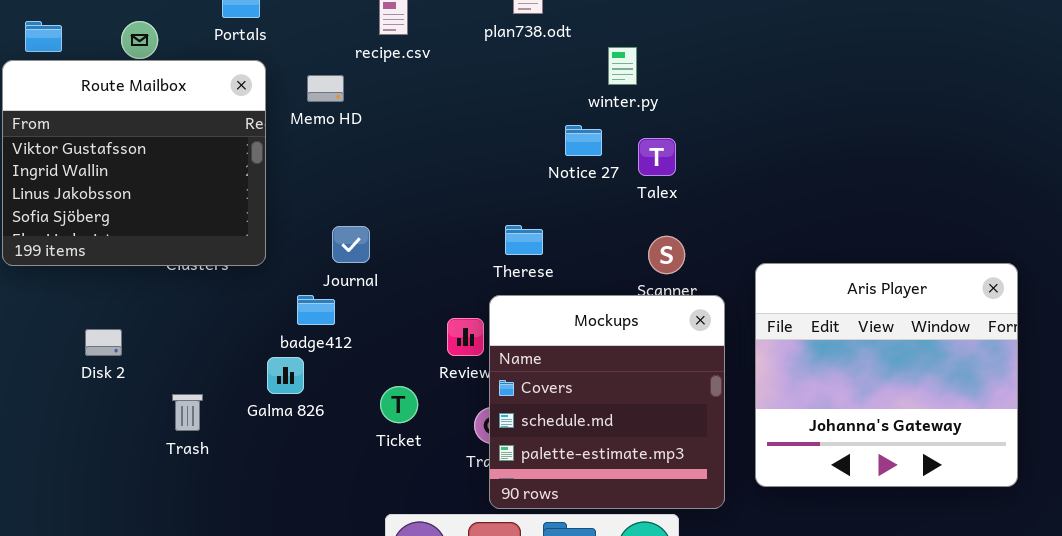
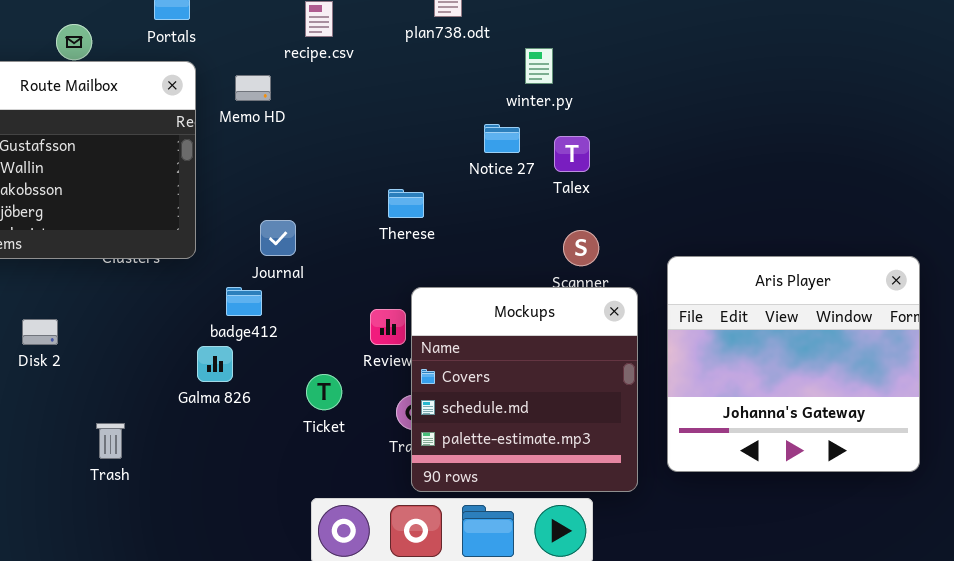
Therese: [505,225,543,255] -> [388,189,424,218], moved
Trash: [172,394,203,431] -> [96,423,125,459], moved

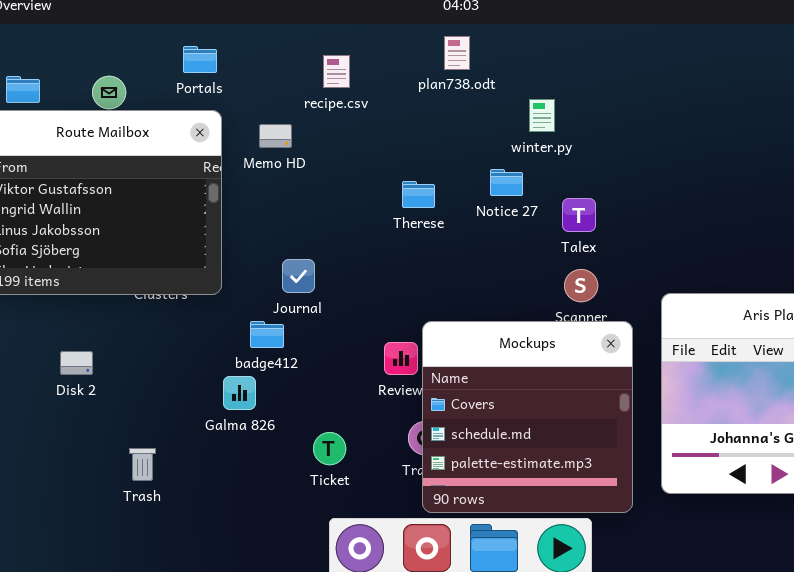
Talex: [554,136,590,172] -> [562,198,596,232], moved
Therese: [388,189,424,218] -> [402,181,435,208], moved
Ticket: [306,374,342,410] -> [313,432,346,465], moved

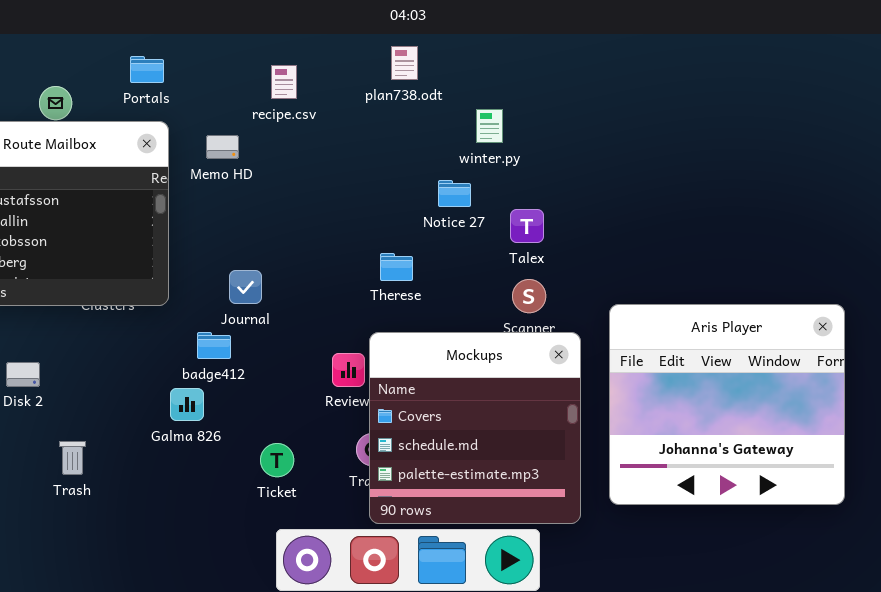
Therese: [402,181,435,208] -> [380,253,413,281], moved
Trash: [129,448,156,481] -> [59,441,86,475], moved

